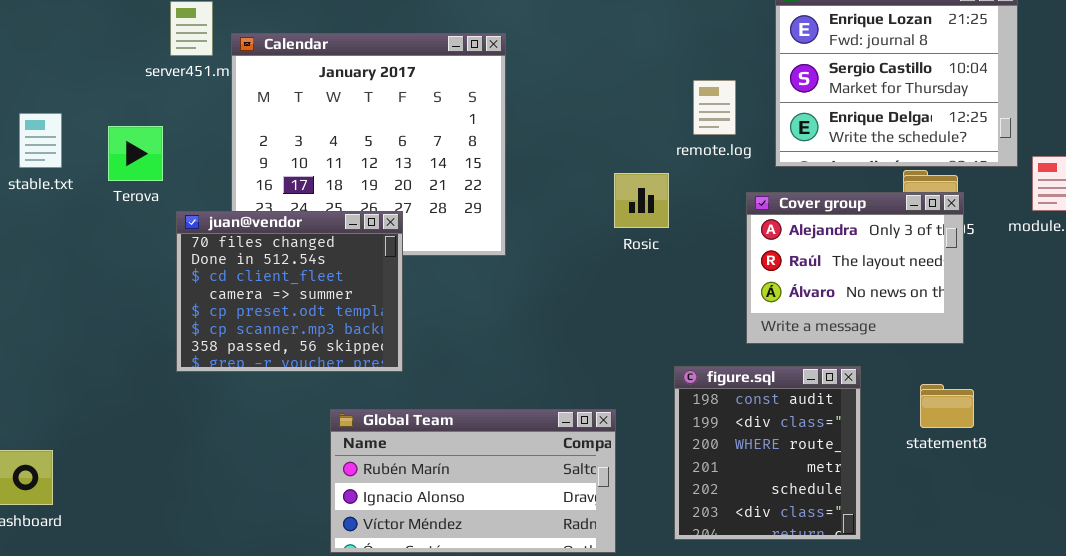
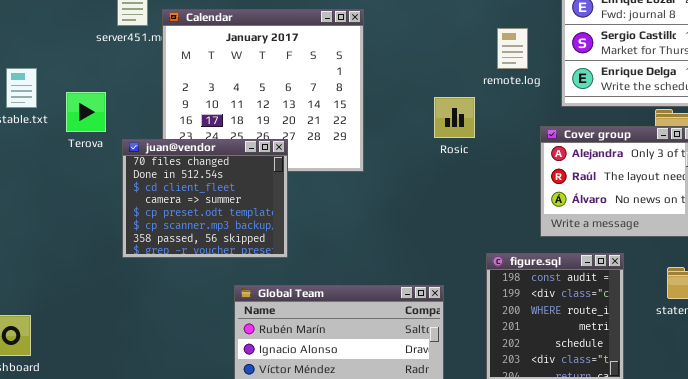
remote.log: [693,80,736,135] -> [497,28,528,69], moved
Terova: [108,126,163,181] -> [66,92,106,132], moved
Rosic: [614,173,669,228] -> [434,97,475,138], moved

